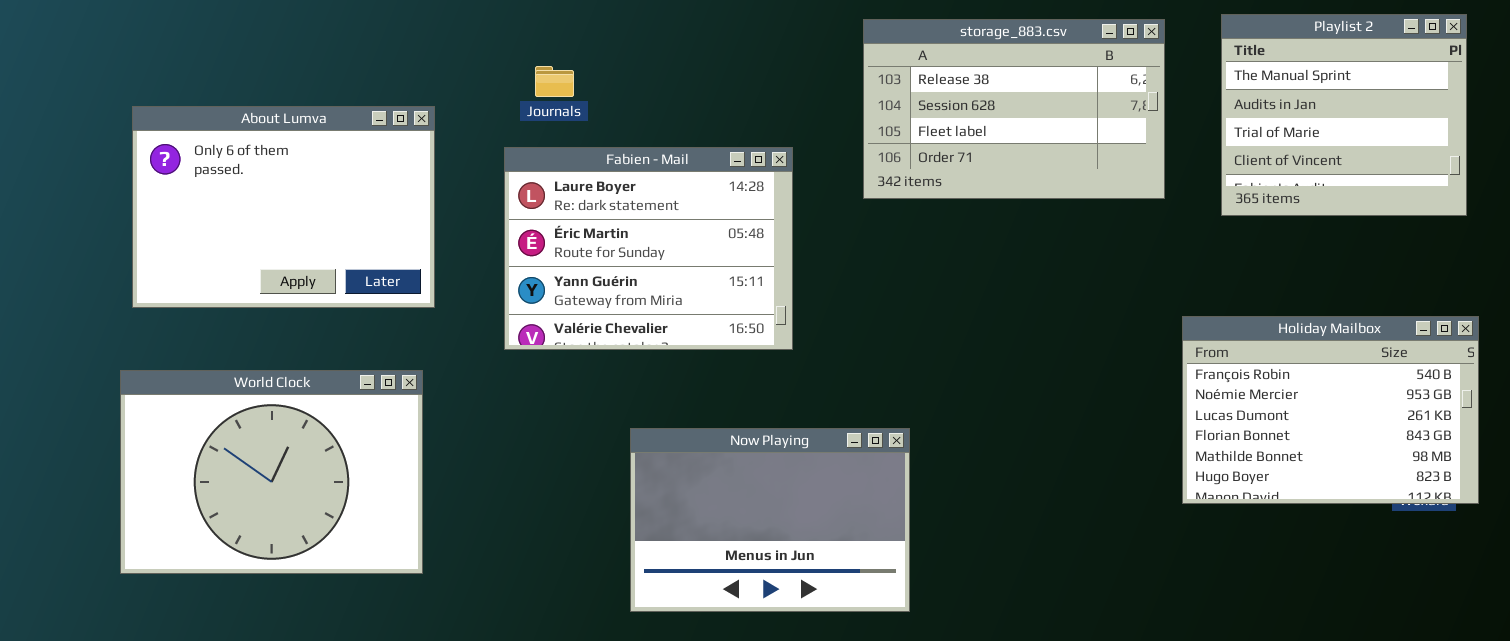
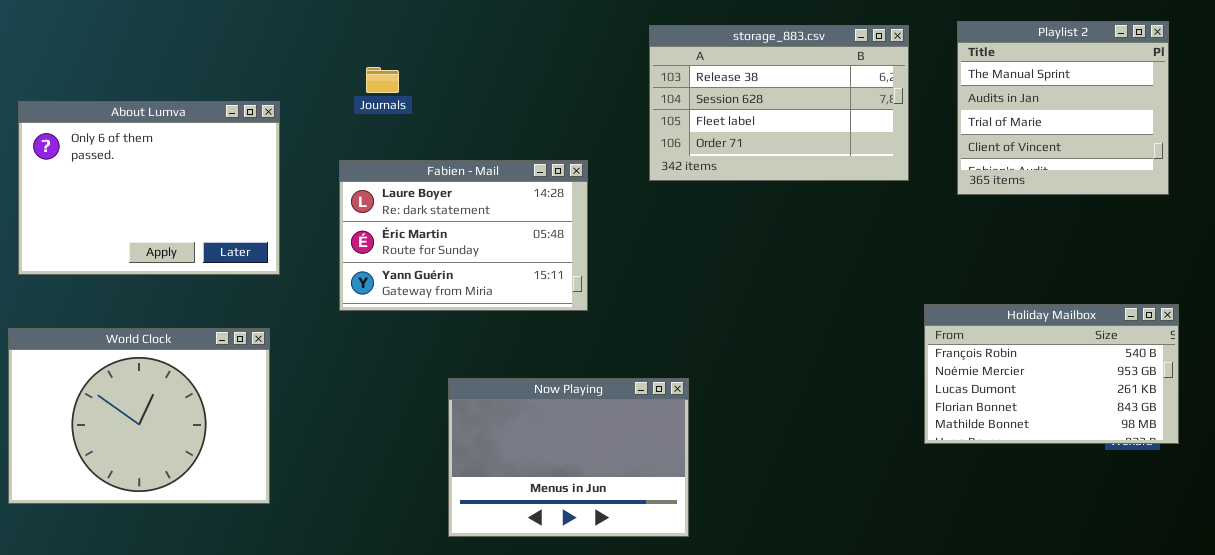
Fabien - Mail: [504,147,793,350] -> [339,160,588,311], resized
Holiday Mailbox: [1182,316,1479,504] -> [924,304,1179,444], resized

